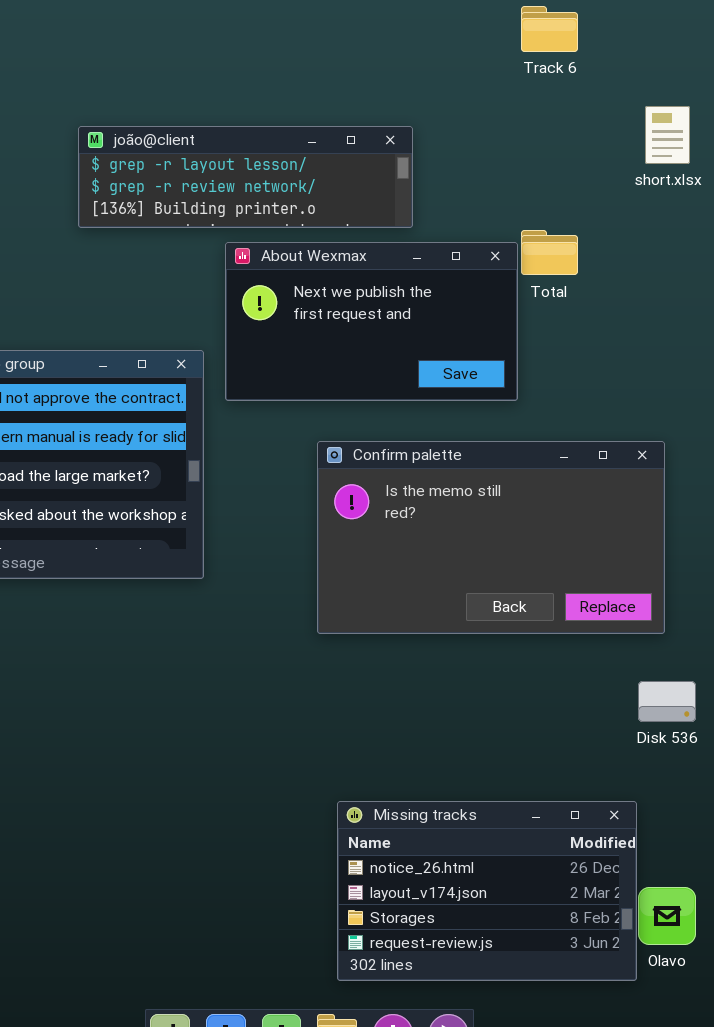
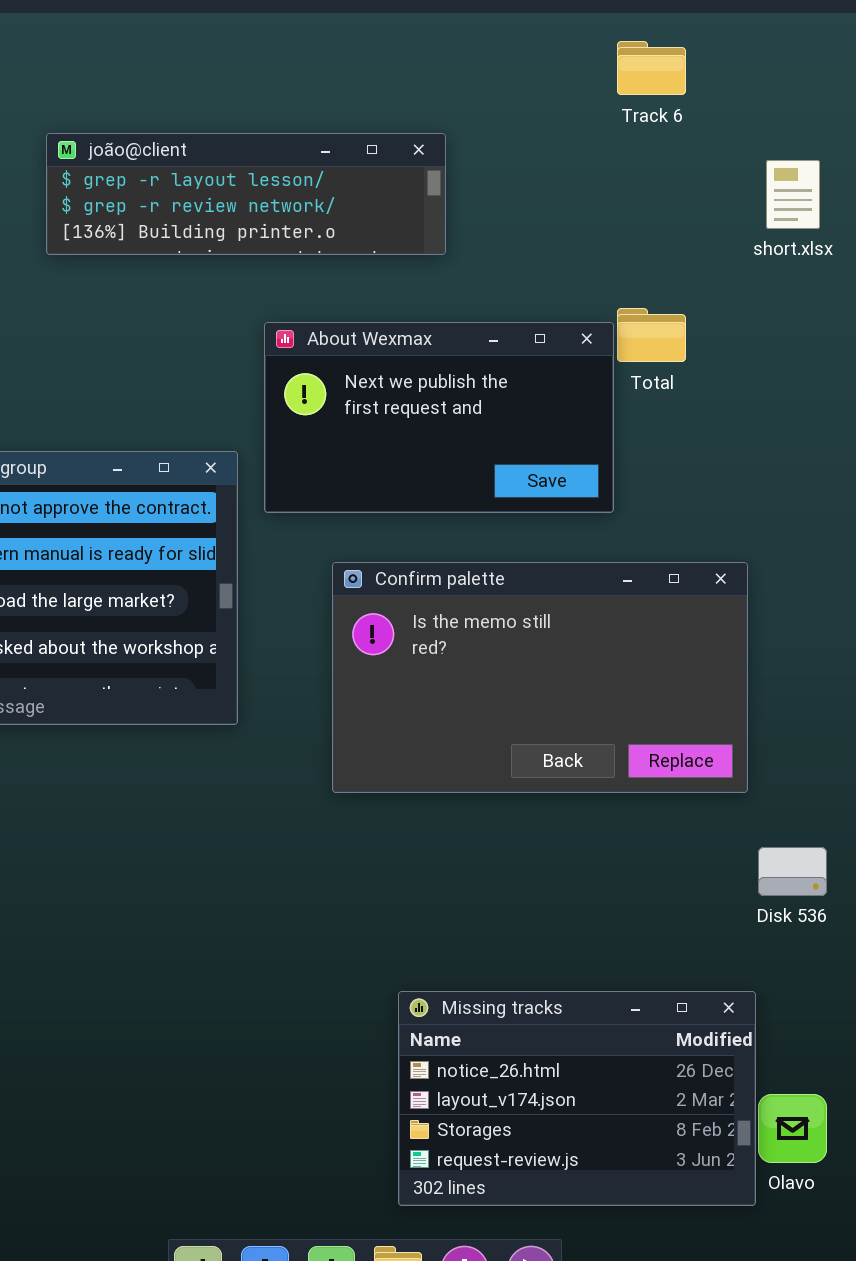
joão@client: [78,126,413,228] -> [46,133,446,255], moved
Confirm palette: [317,441,665,634] -> [332,562,748,793], moved

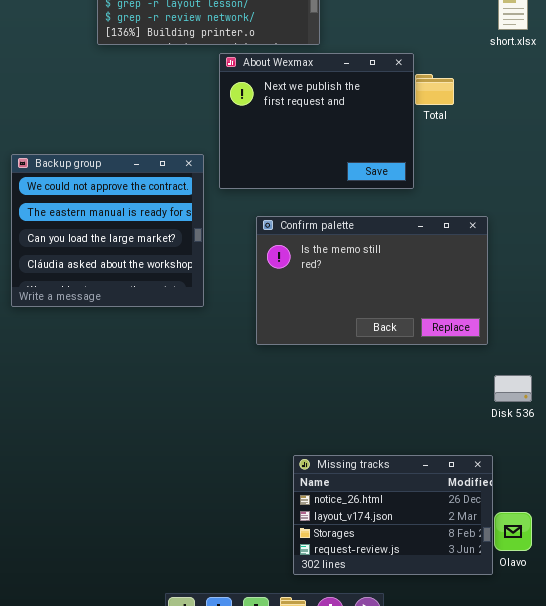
About Wexmax: [264,322,614,513] -> [219,53,414,189], resized

